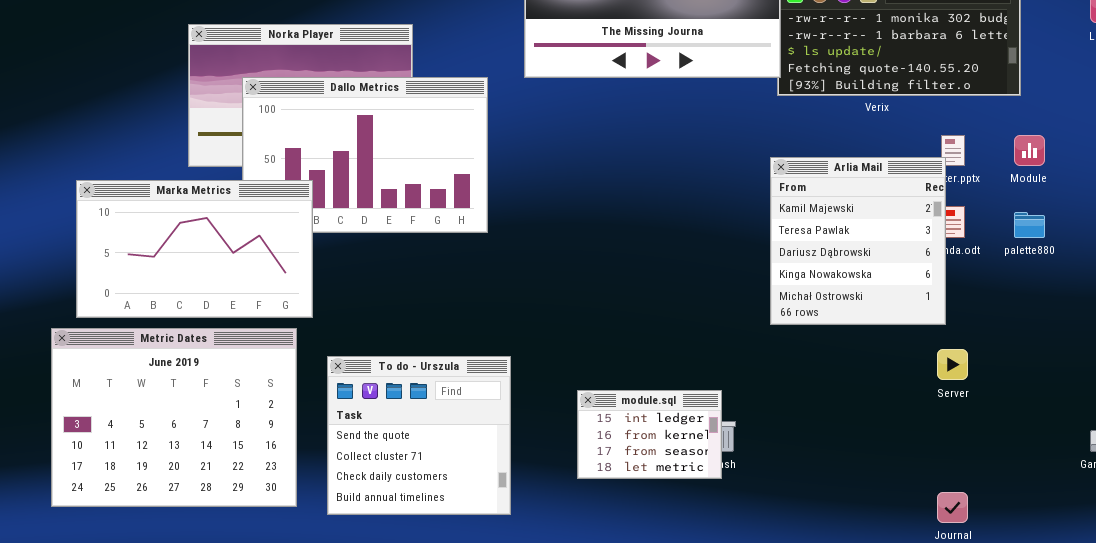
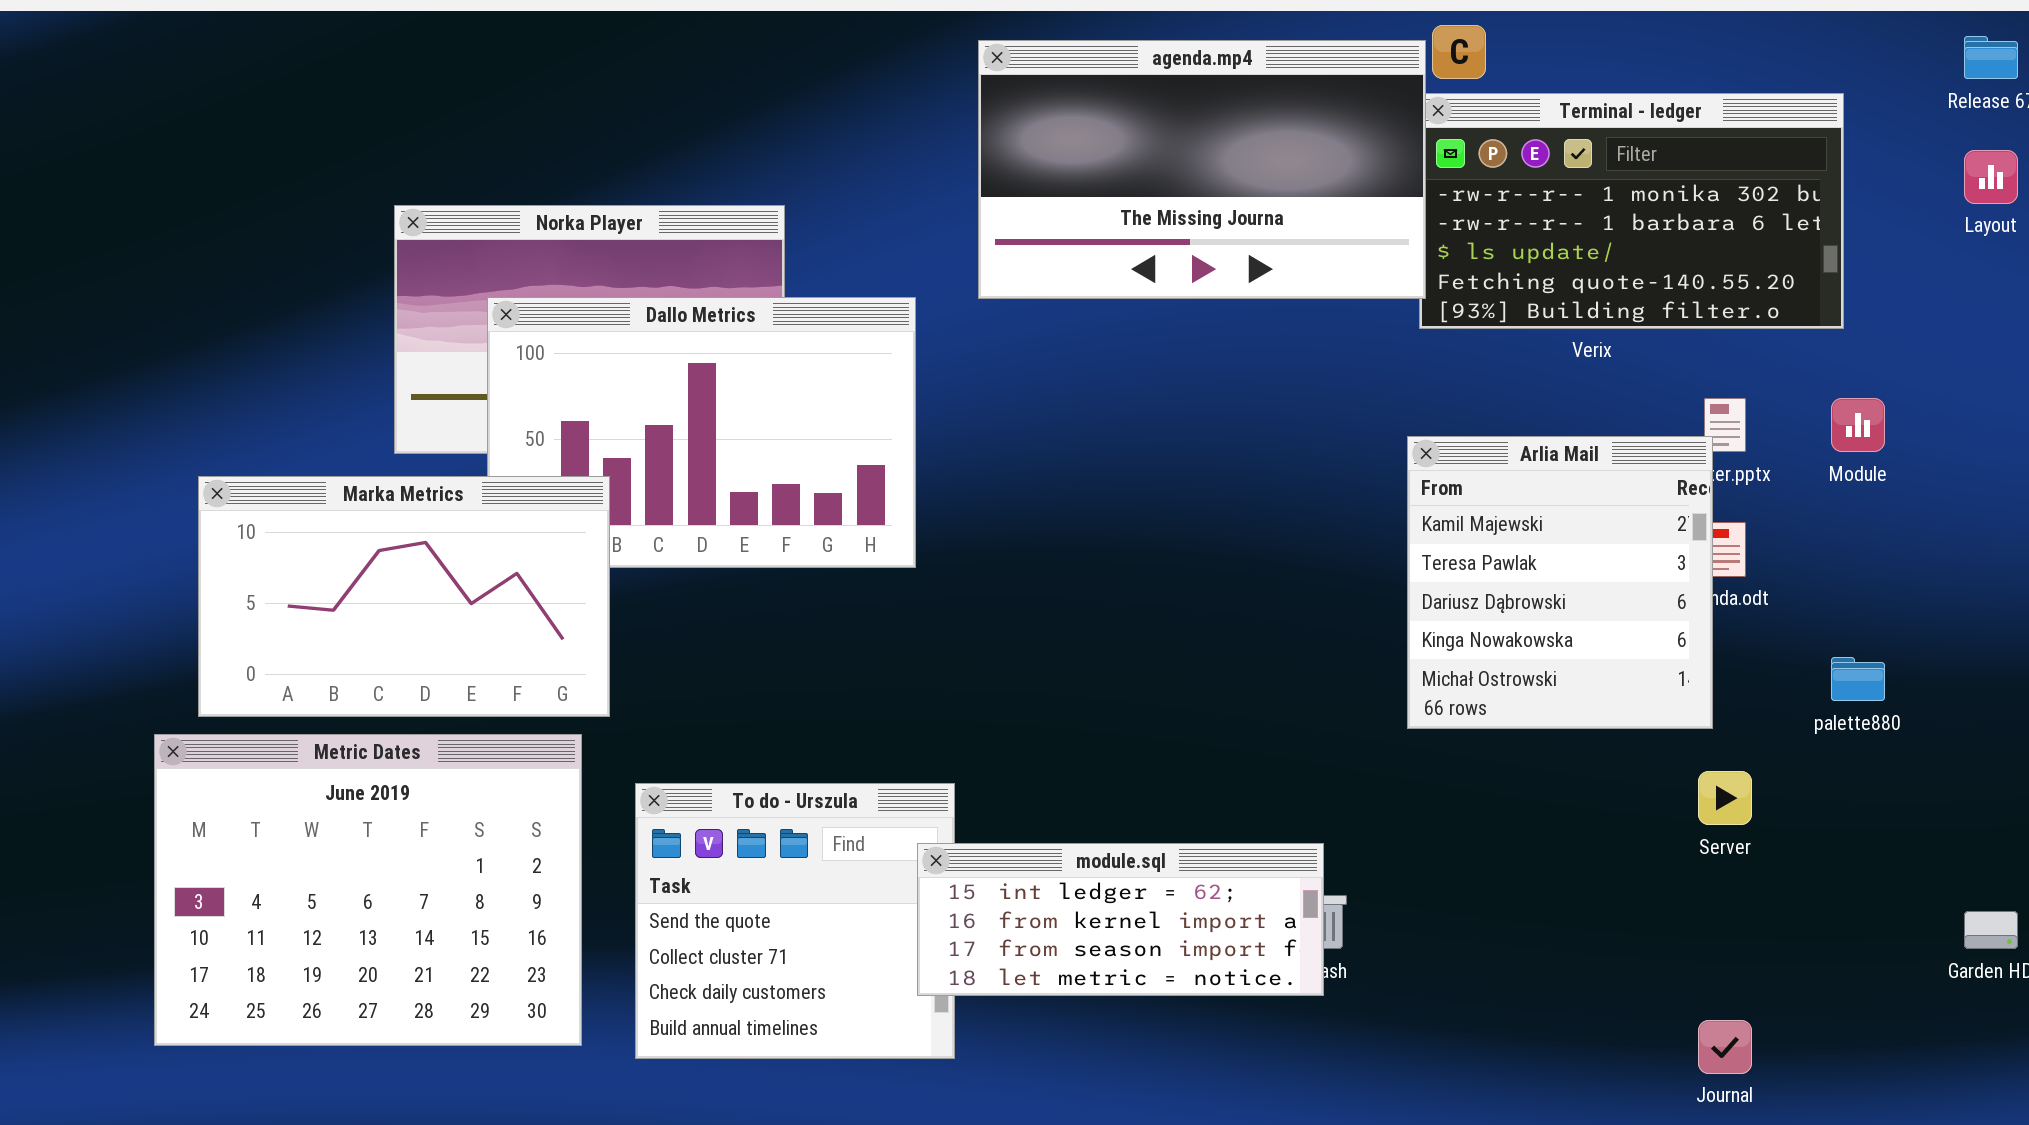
palette880: [1014,212,1045,238] -> [1831,657,1885,701], moved
module.sql: [577,390,722,479] -> [917,843,1324,996], resized

